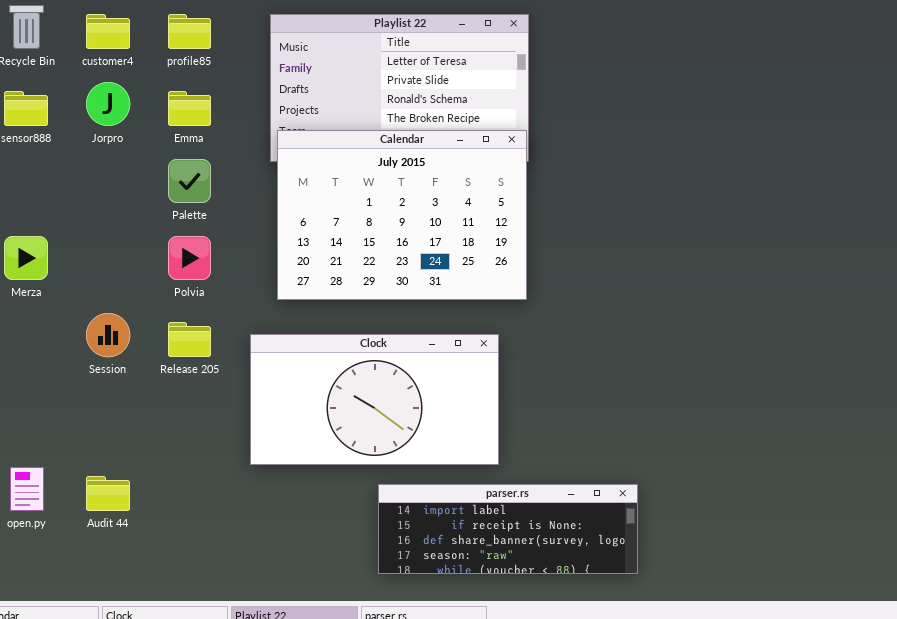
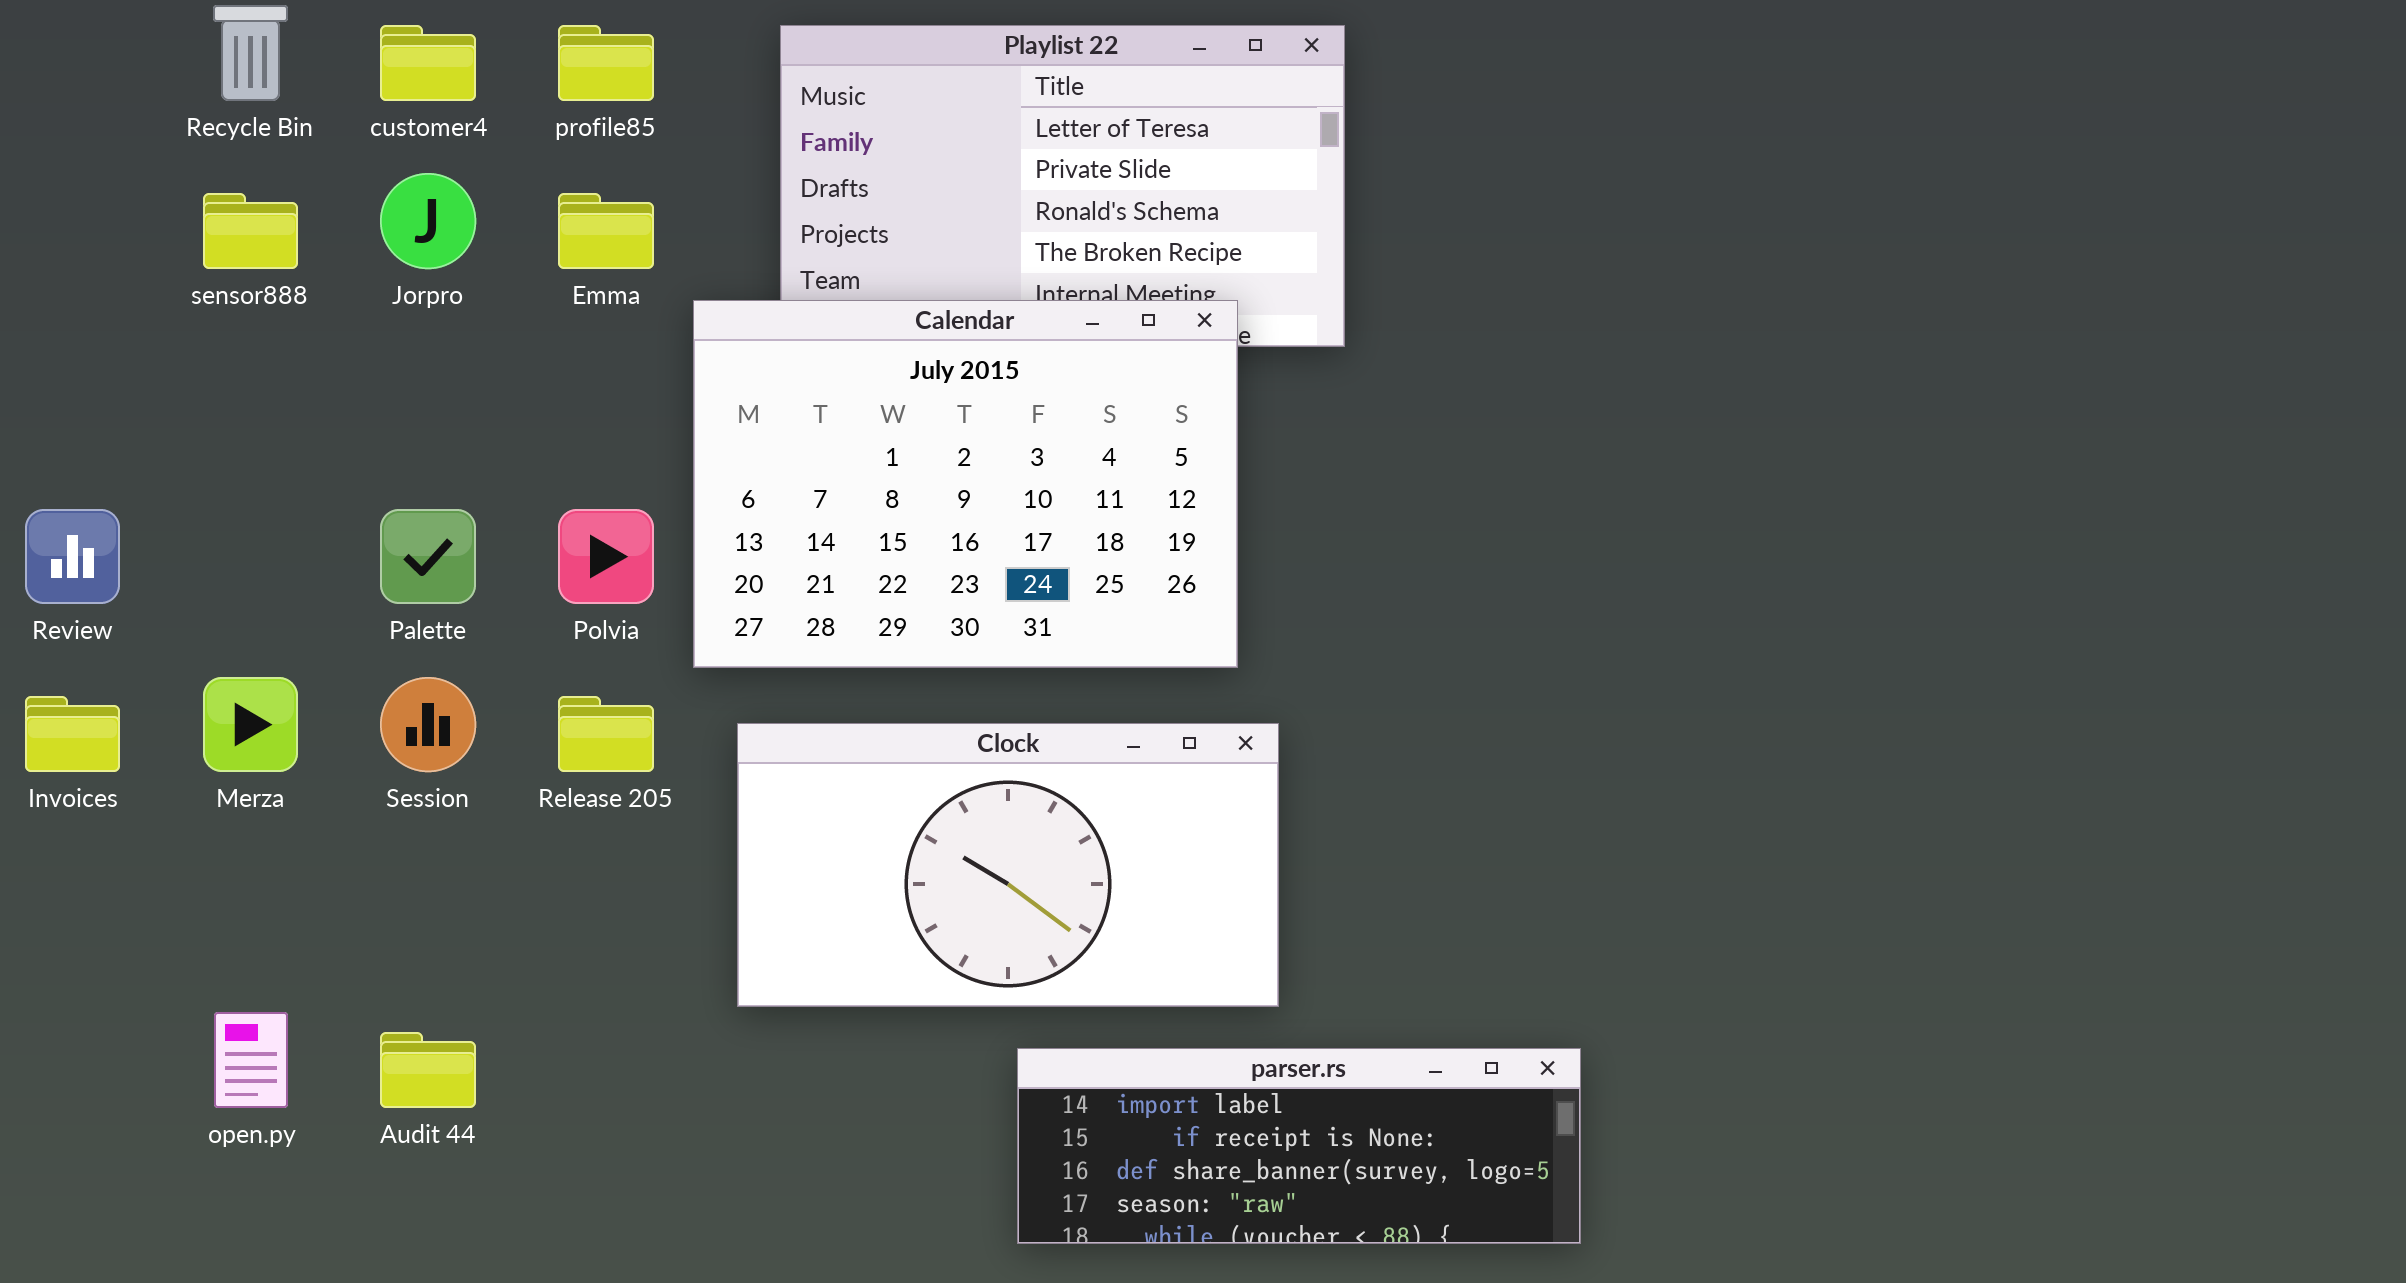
Calendar: [277,130,527,300] -> [693,300,1238,668], moved
Palette: [168,159,211,203] -> [380,509,476,604], moved
Merza: [4,236,48,280] -> [203,677,298,772], moved

